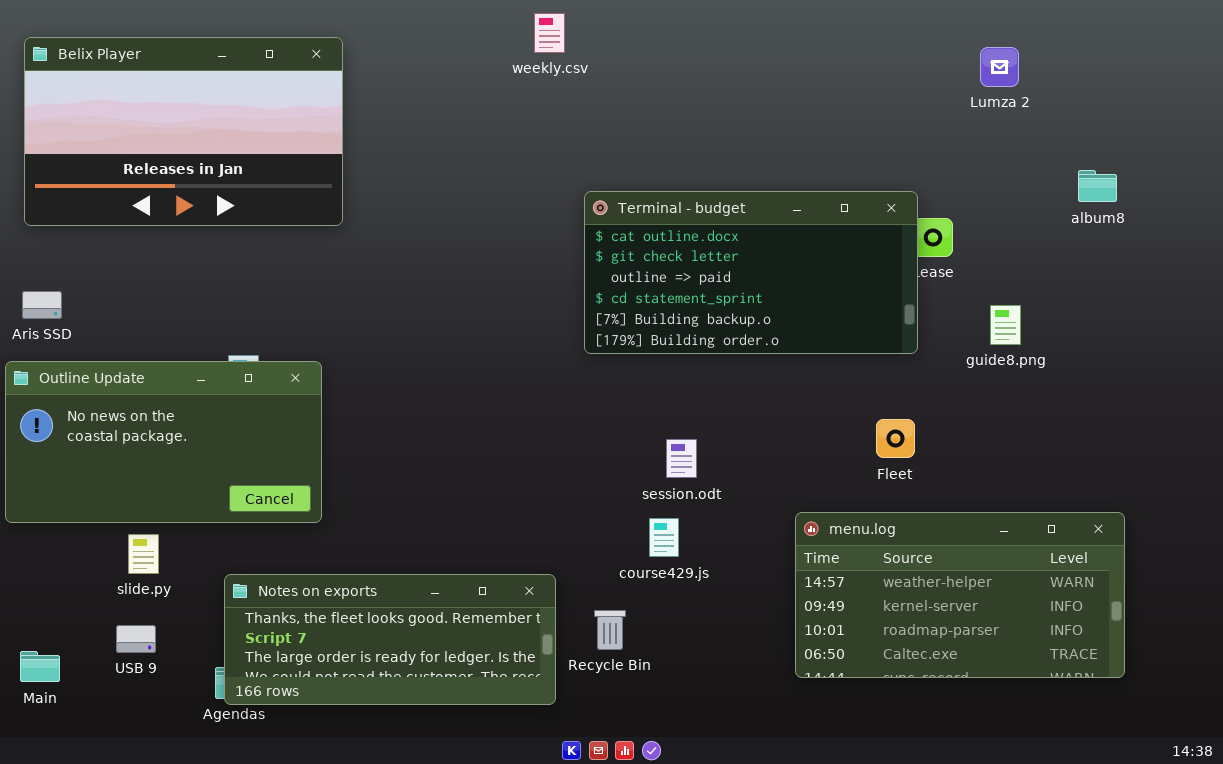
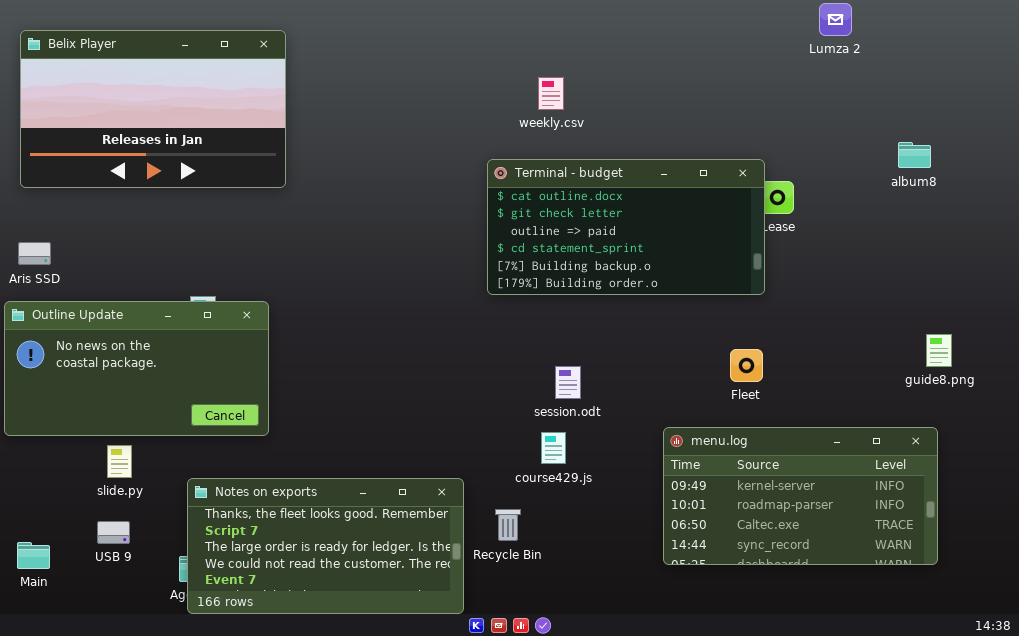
weekly.csv: [534,13,565,53] -> [538,77,564,110], moved
Lumza 2: [980,47,1019,87] -> [819,3,852,36], moved
guide8.png: [990,305,1021,345] -> [926,334,952,367], moved
menu.log: [795,512,1125,678] -> [663,427,938,565], scrolled down 1 row
Notes on exports: [224,574,556,705] -> [187,478,464,614], resized

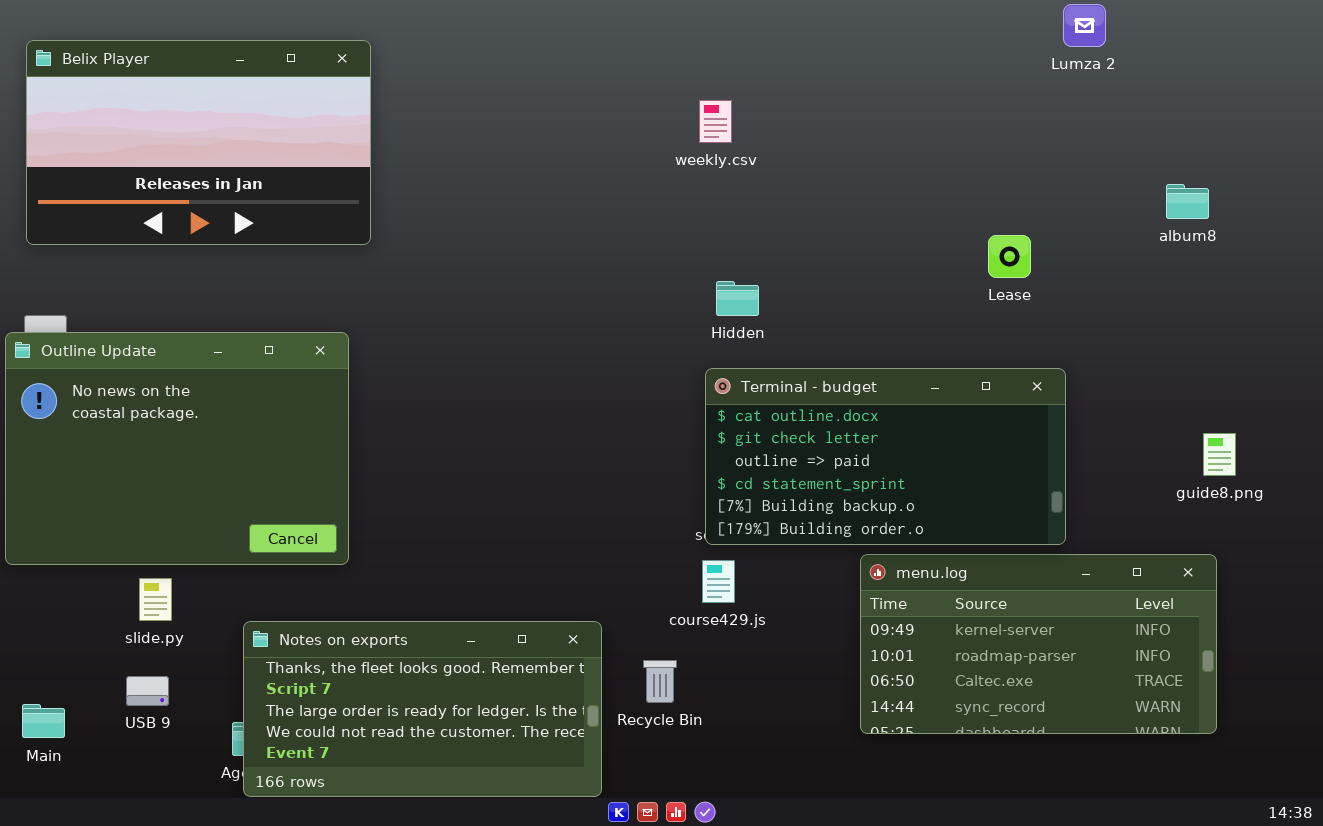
Terminal - budget: [487,159,765,295] -> [705,368,1066,545], moved
Outline Update: [4,301,269,436] -> [5,332,349,565], resized

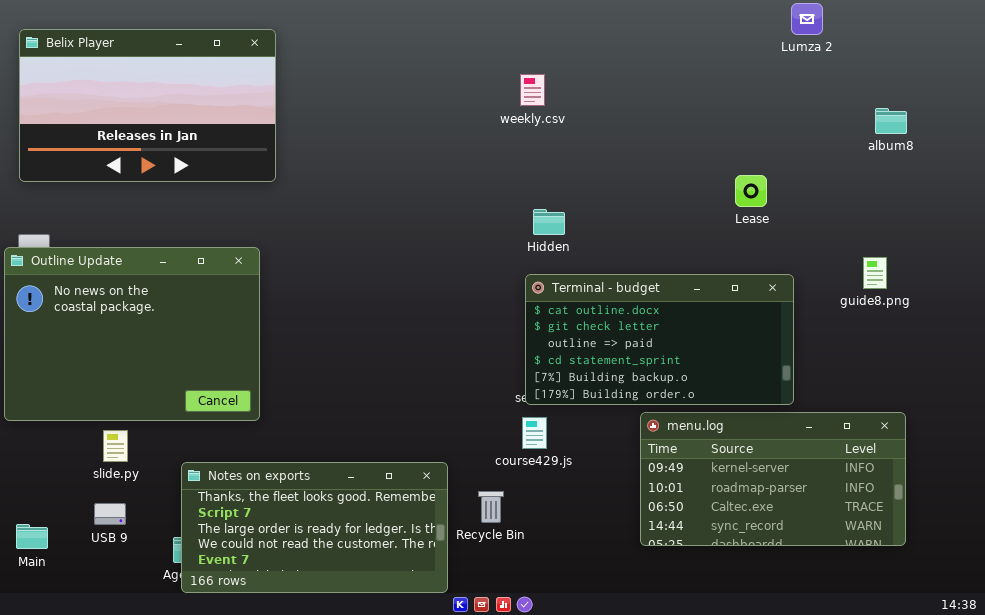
album8: [1166,184,1209,219] -> [875,108,907,134], moved
guide8.png: [1203,433,1236,476] -> [863,257,887,289], moved

